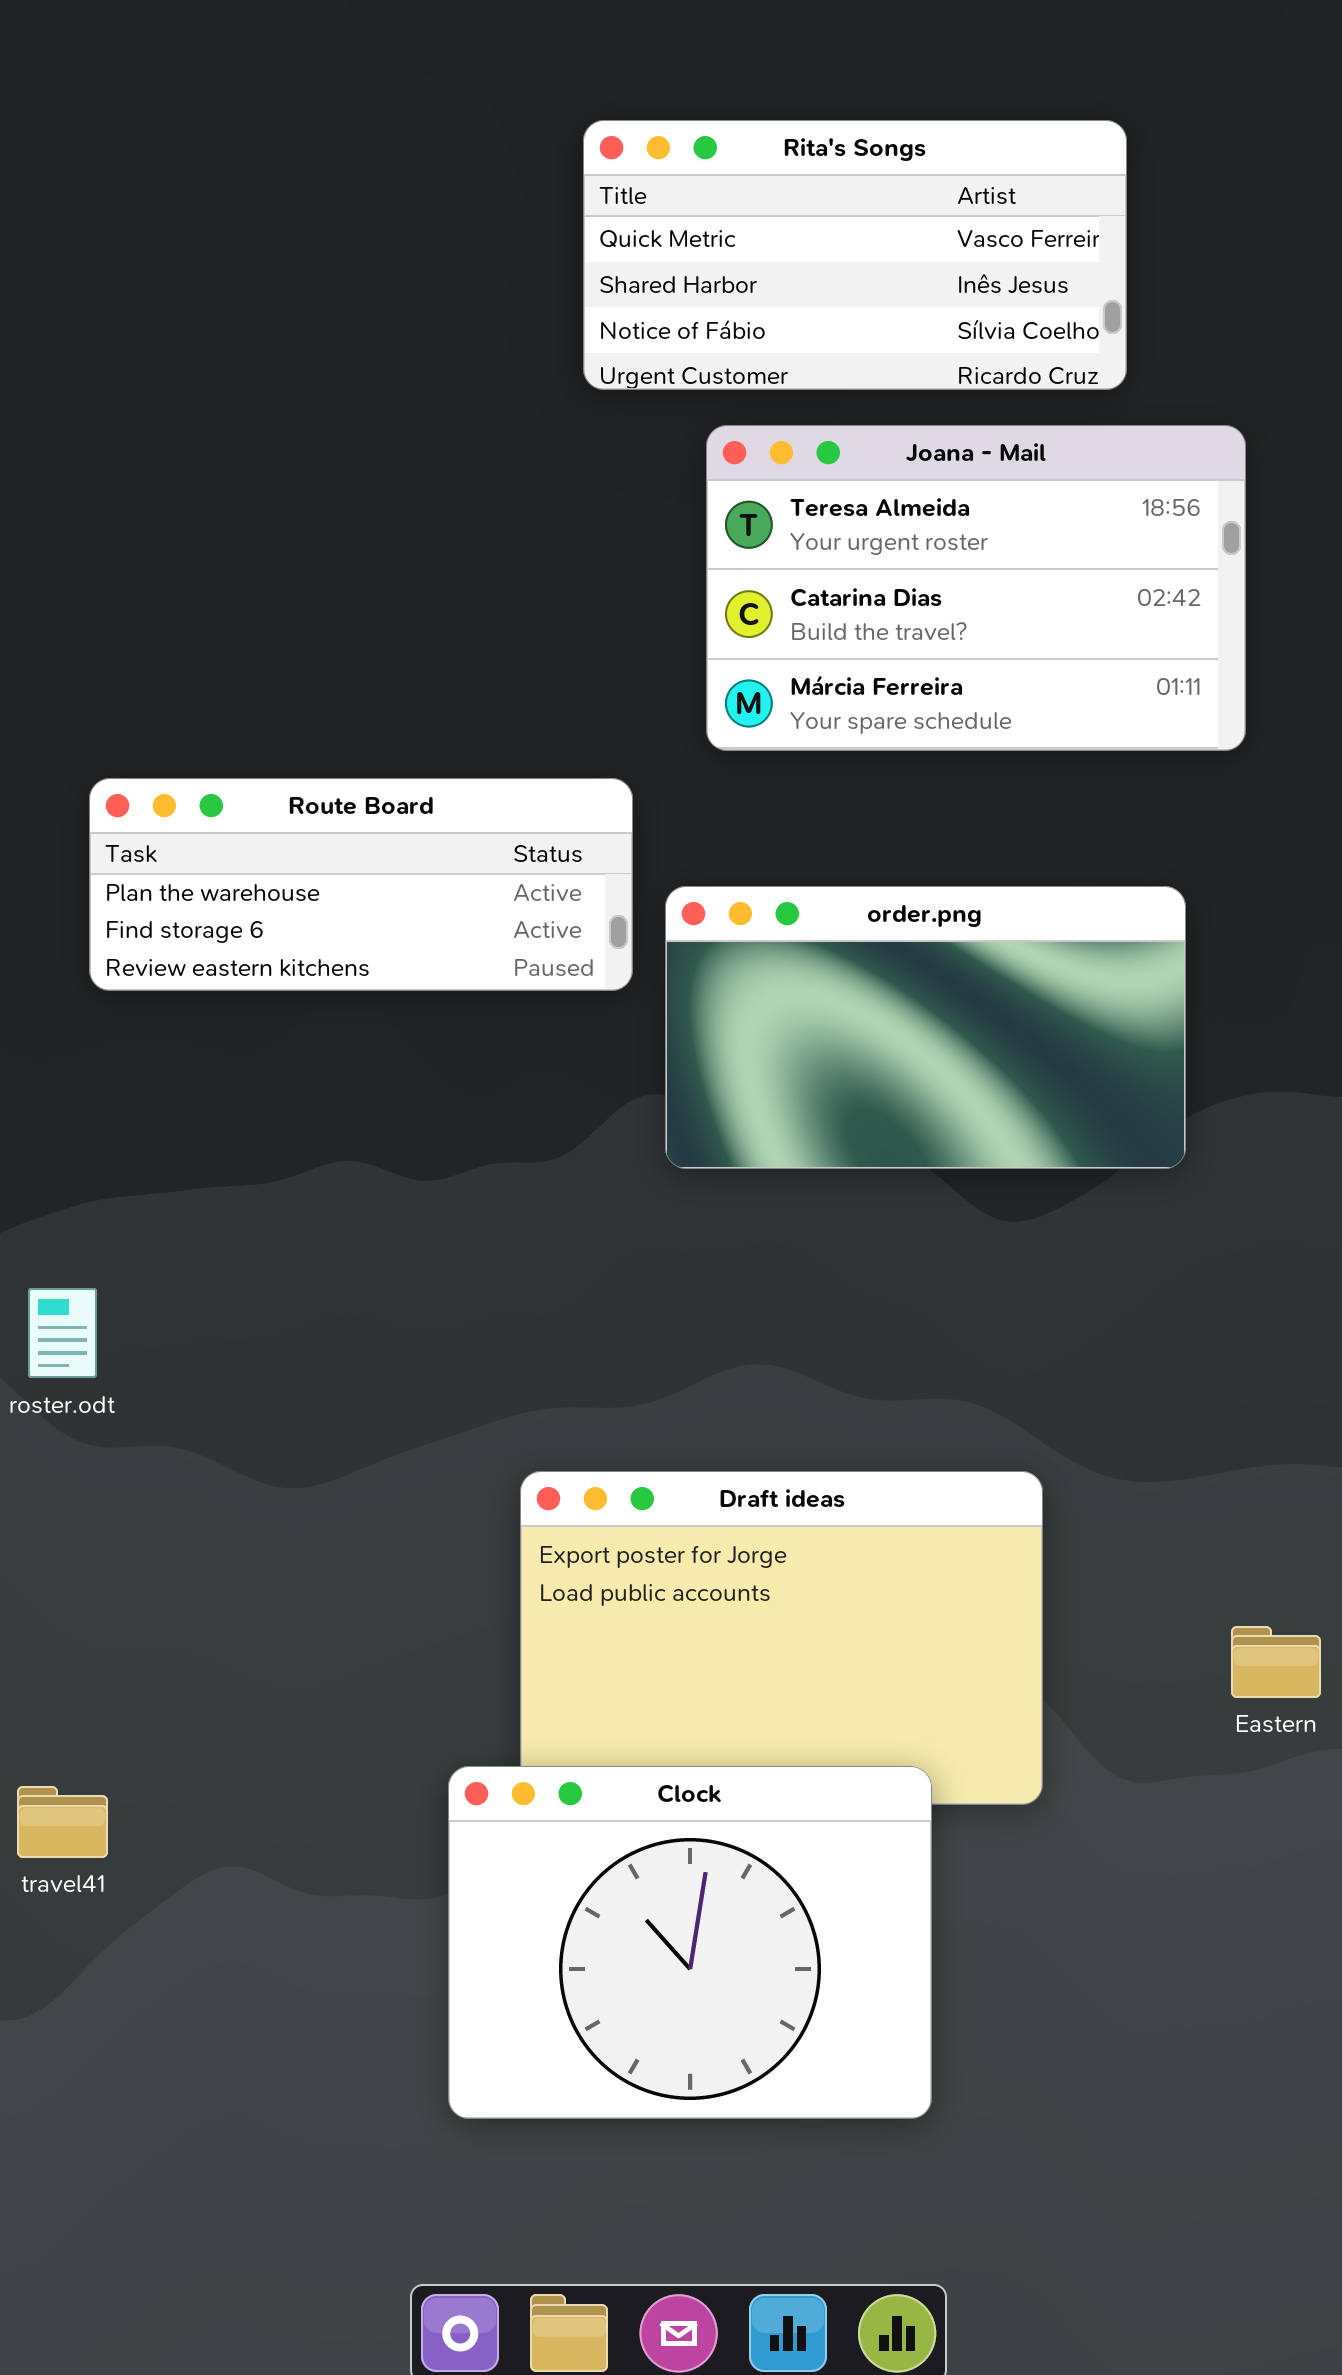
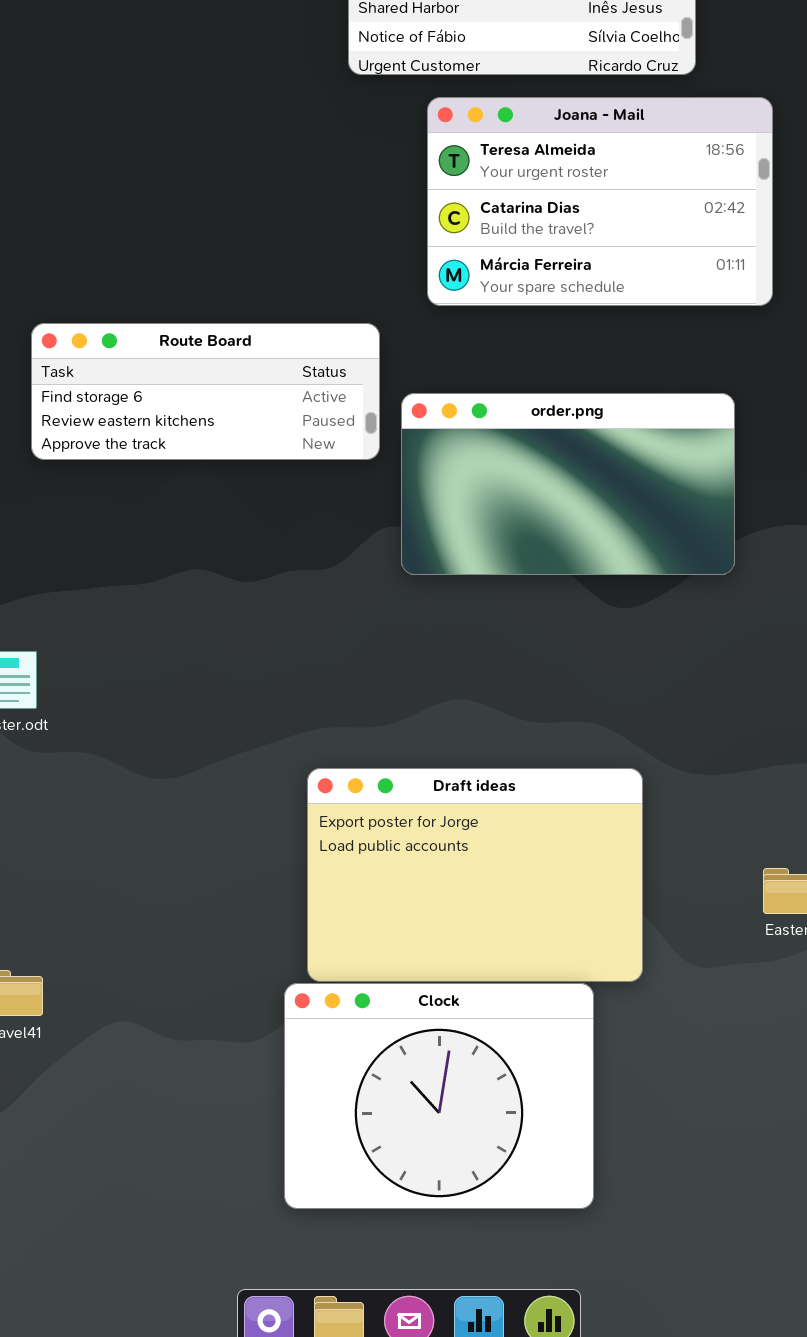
Route Board: [89,778,633,991] -> [31,323,380,460], scrolled down 1 row
Clock: [448,1766,932,2119] -> [284,983,594,1209], moved

